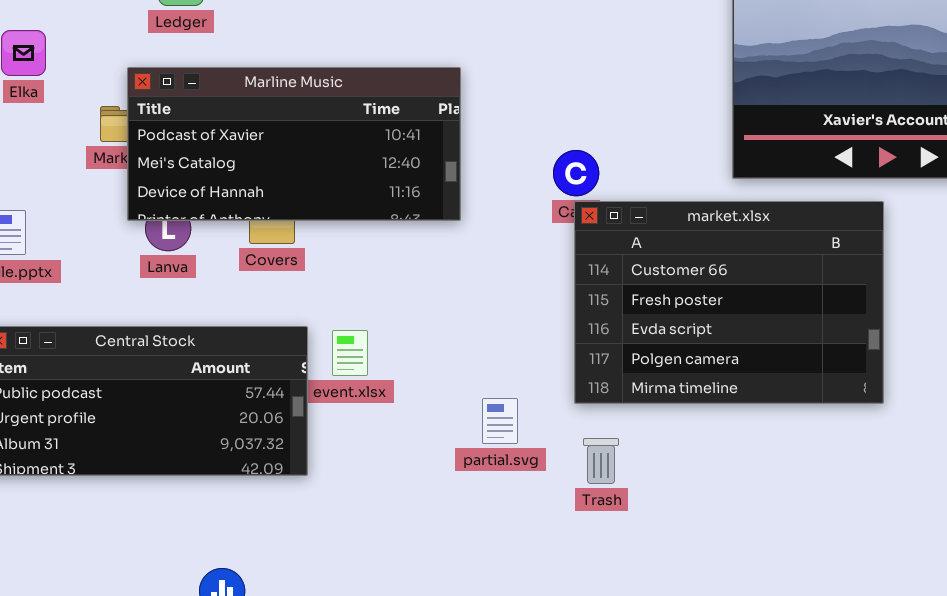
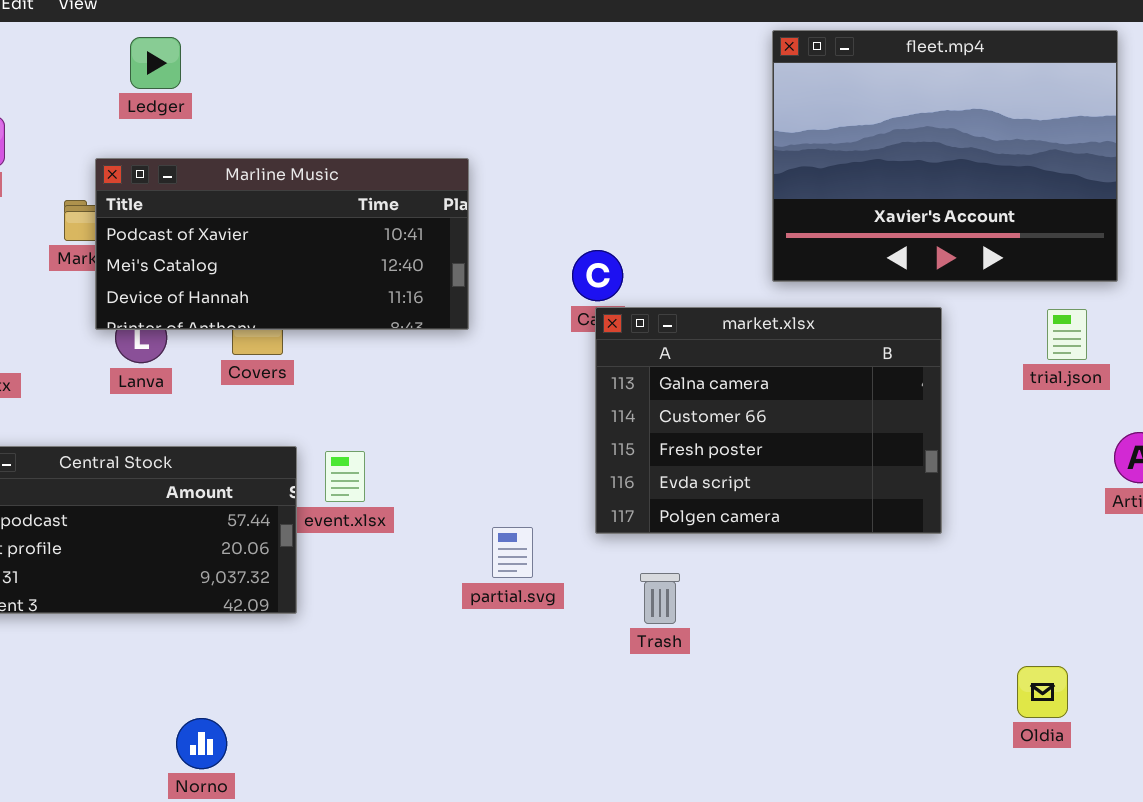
market.xlsx: [574,201,884,404] -> [595,307,942,534], scrolled up 1 row
Trash: [583,438,619,484] -> [640,573,680,624], moved

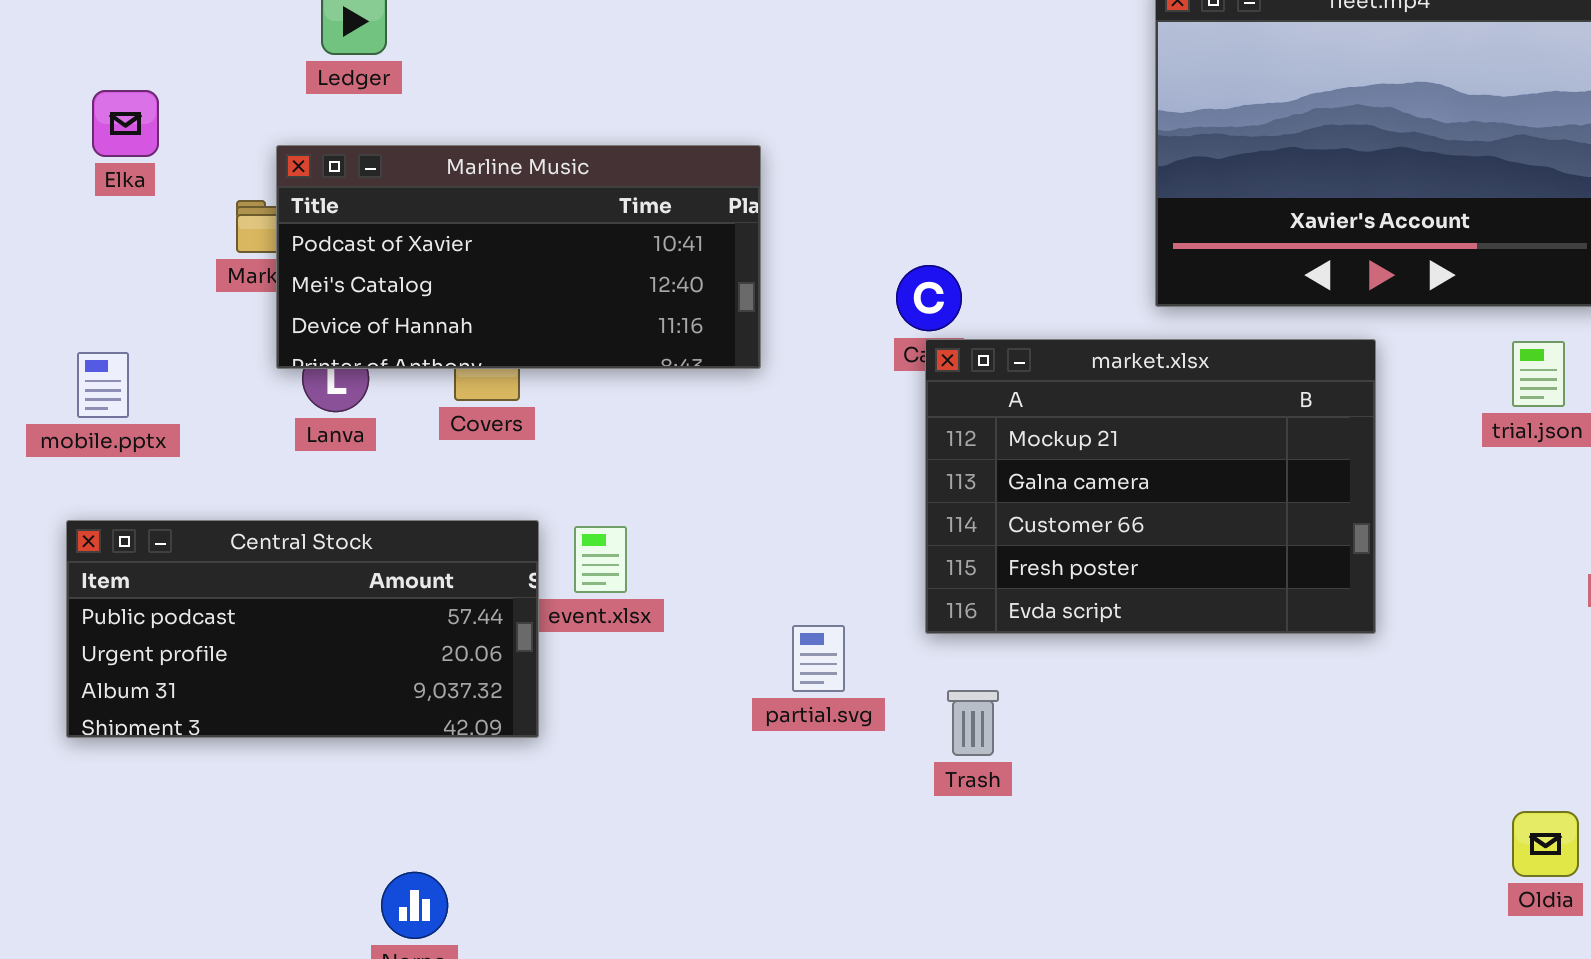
market.xlsx: [595,307,942,534] -> [925,339,1376,634], scrolled up 1 row
Trash: [640,573,680,624] -> [947,690,999,756], moved
Oldia: [1017,666,1068,718] -> [1512,811,1579,877], moved

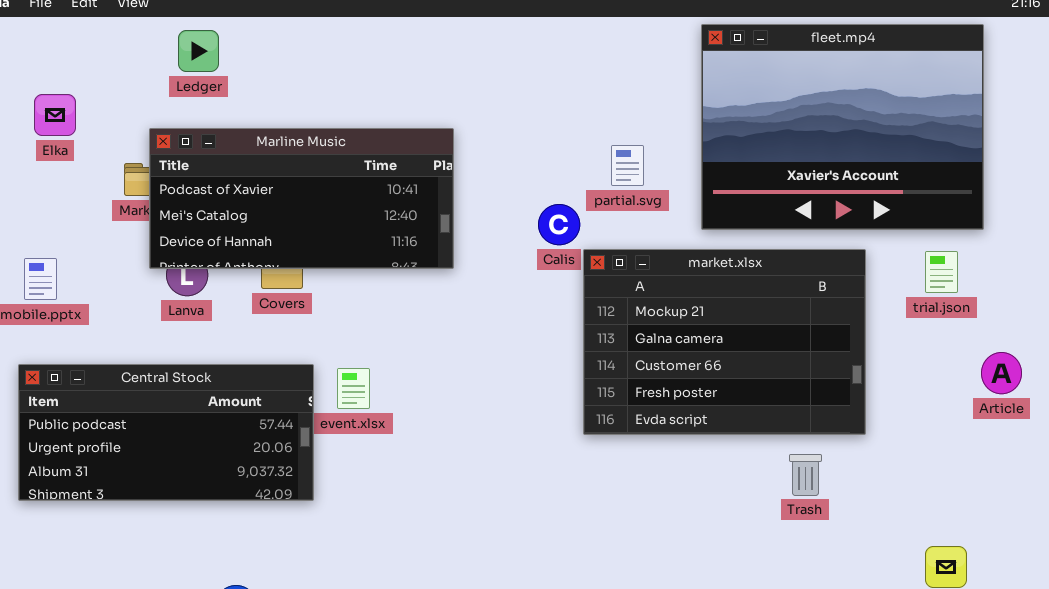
market.xlsx: [925,339,1376,634] -> [583,249,866,435], moved
partial.svg: [792,625,845,692] -> [611,145,644,186], moved
Trash: [947,690,999,756] -> [789,454,822,496], moved

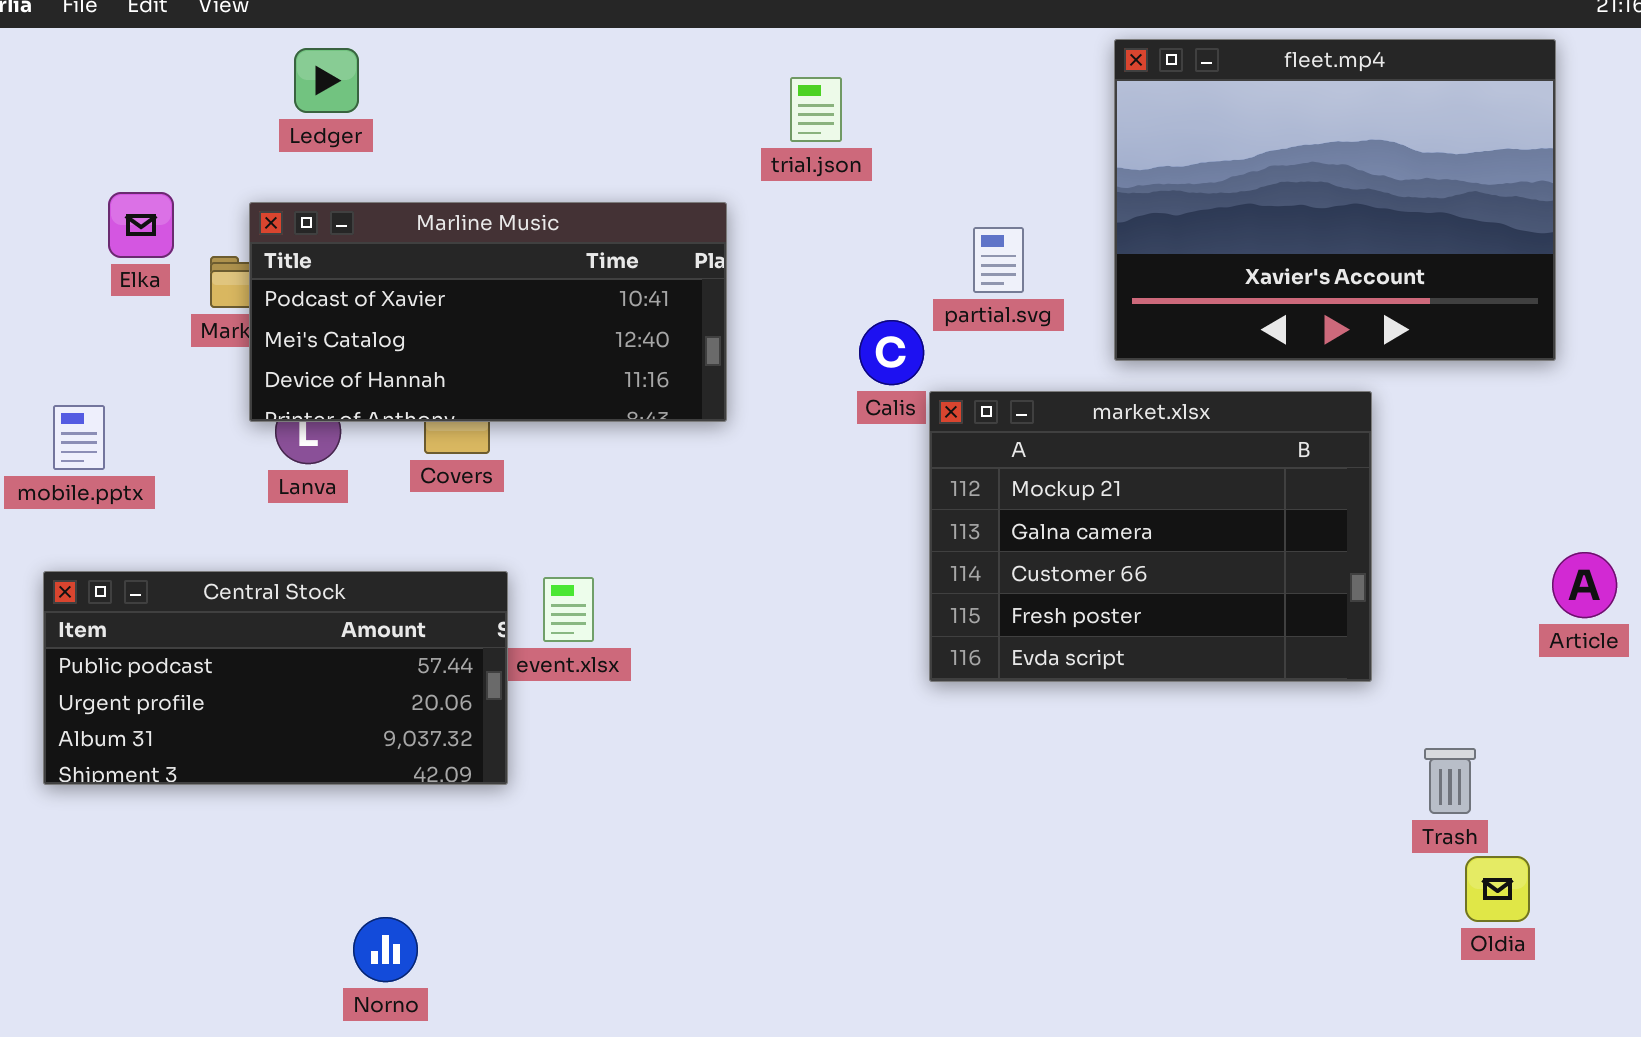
Elka: [34,94,76,136] -> [108,192,174,258], moved
trial.json: [925,251,958,293] -> [790,77,842,142], moved
Trash: [789,454,822,496] -> [1424,748,1476,814], moved

